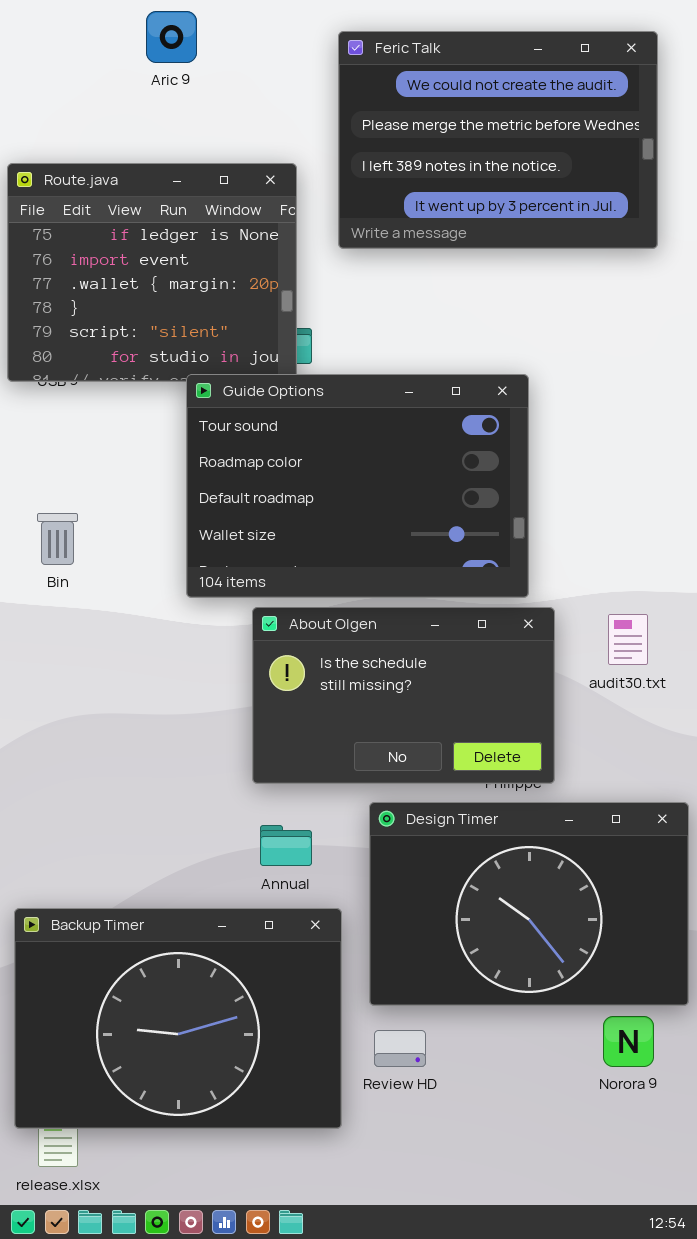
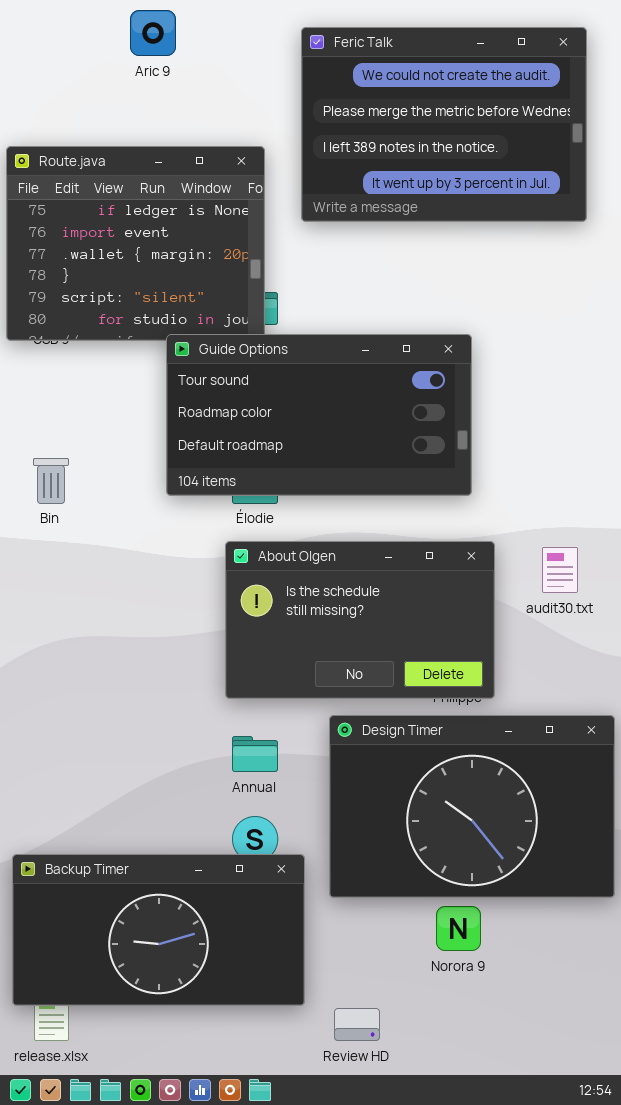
Guide Options: [186,374,529,598] -> [166,334,472,496], resized
Backup Timer: [14,908,342,1129] -> [12,854,305,1006], resized
Norora 9: [603,1016,654,1067] -> [436,906,481,951], moved
Review HD: [374,1030,426,1067] -> [334,1008,380,1041], moved

